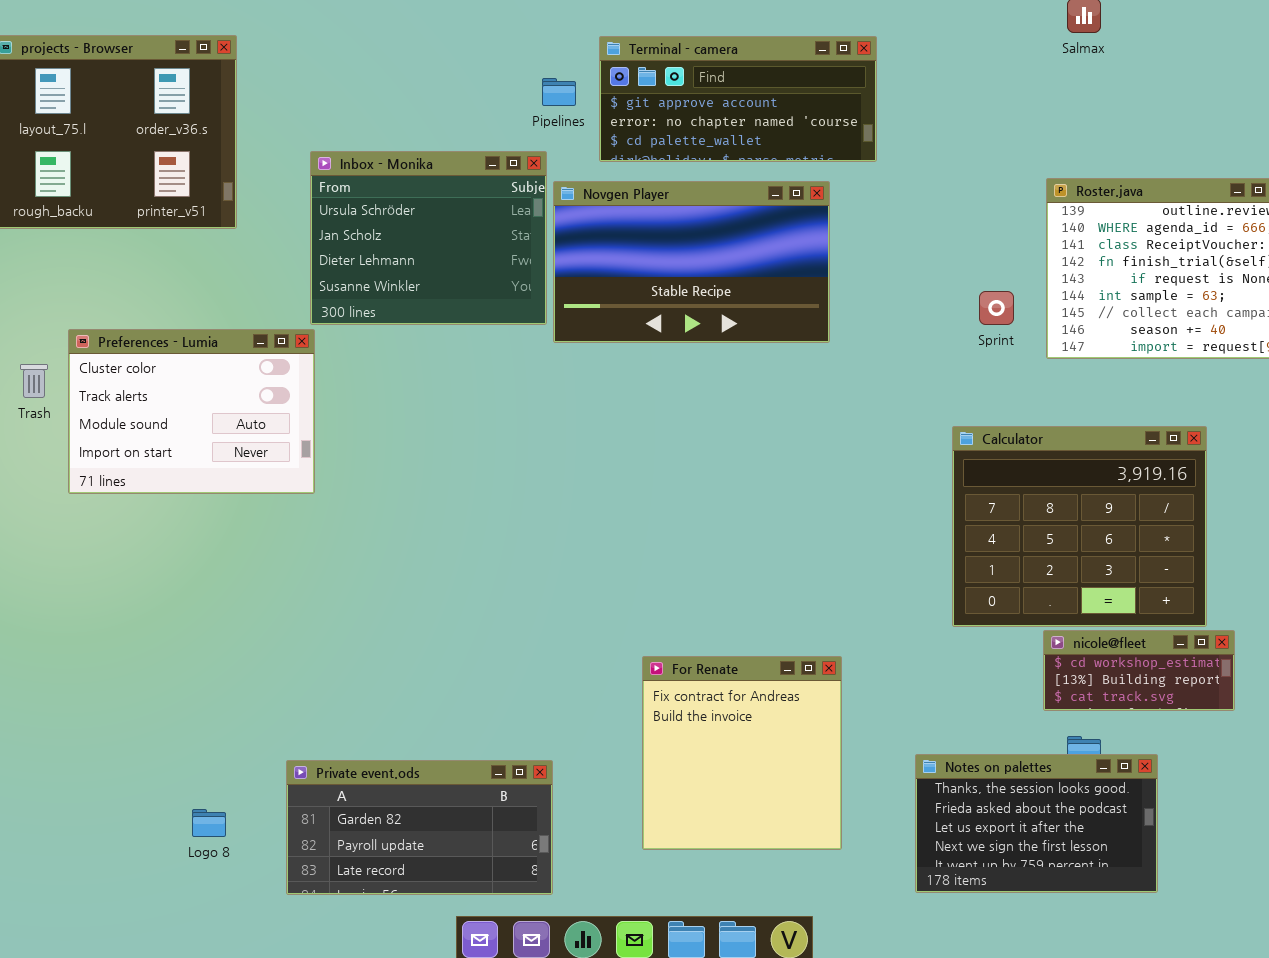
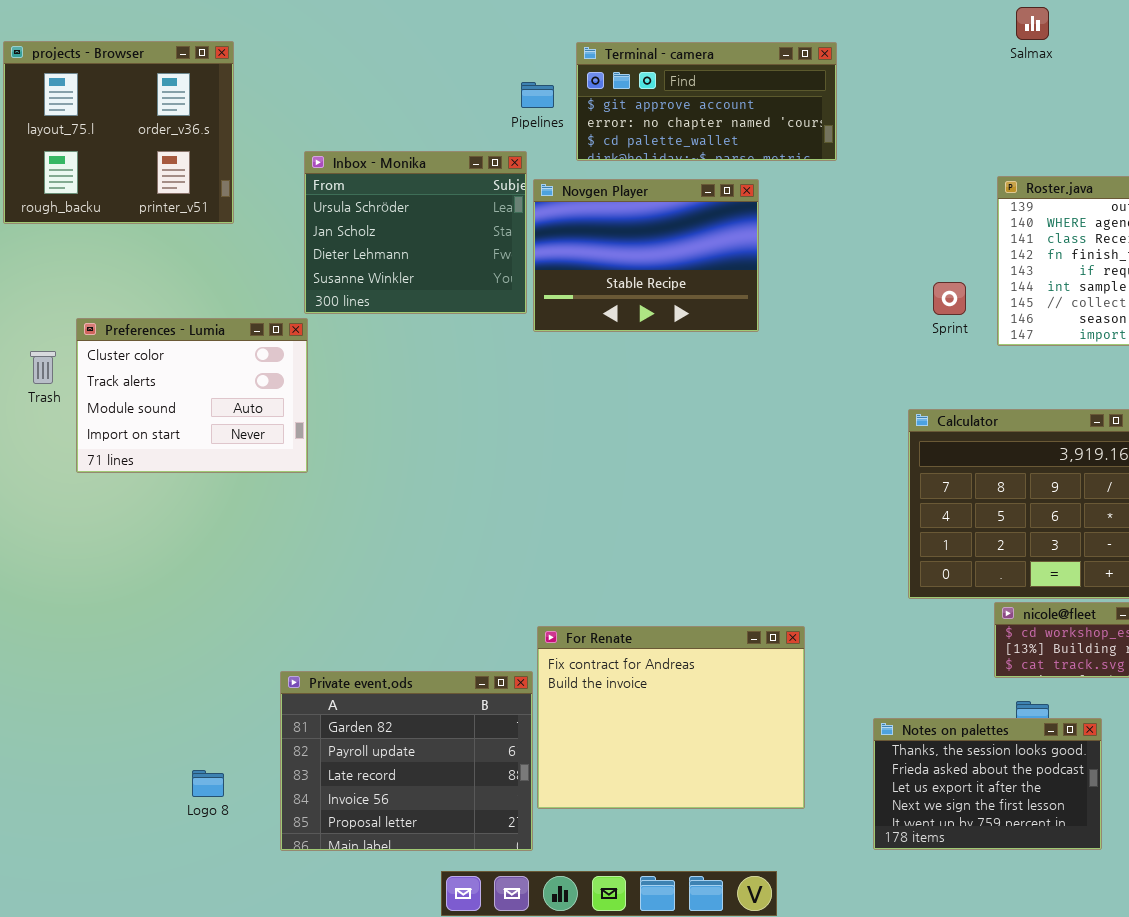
Novgen Player: [553,181,830,343] -> [533,179,759,332], resized
For Renate: [642,656,842,850] -> [537,626,805,809], resized
Private event.ods: [286,760,553,895] -> [280,671,533,851], resized

